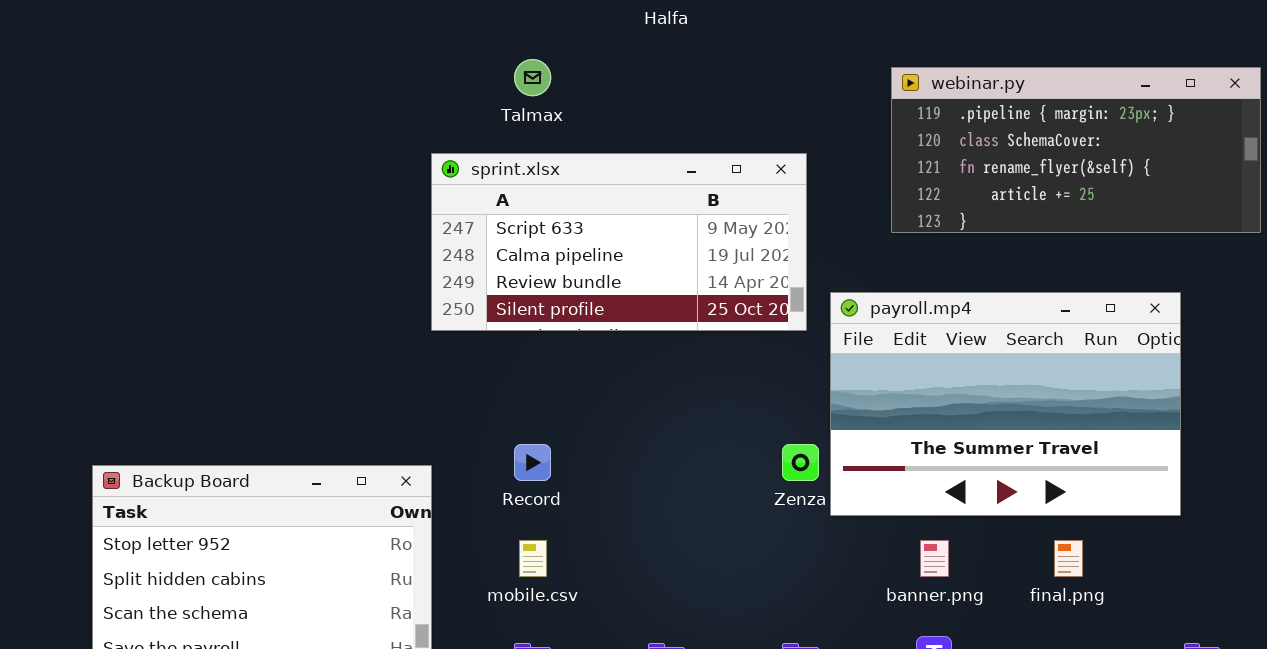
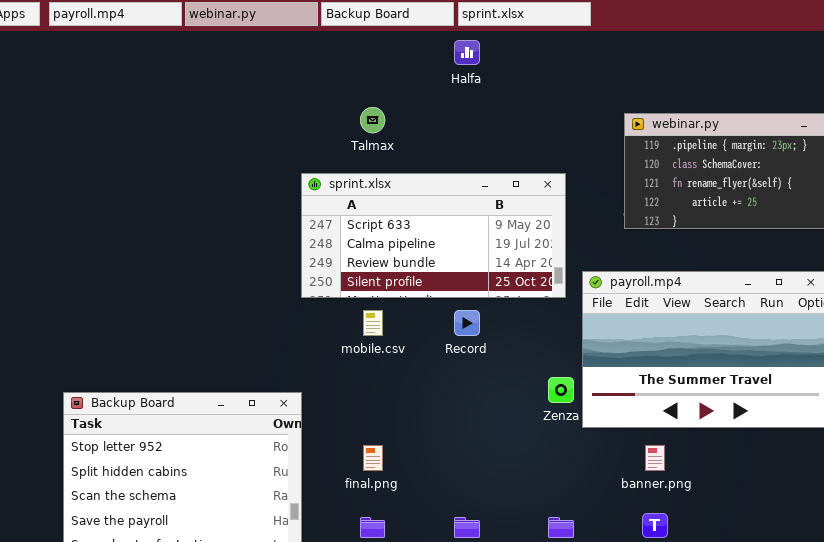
Record: [514,444,551,481] -> [454,310,480,336], moved
mobile.csv: [519,540,547,577] -> [363,310,383,336], moved
final.png: [1054,540,1083,577] -> [363,445,383,471], moved

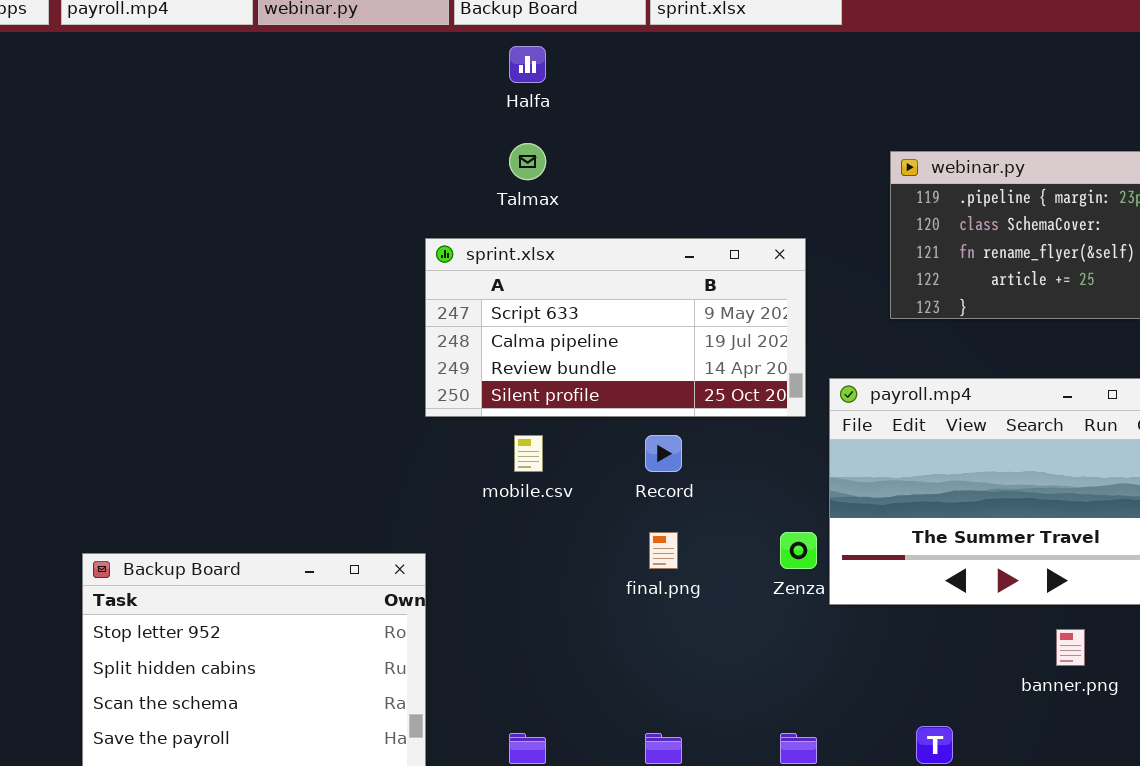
Halfa: [454,40,480,65] -> [509,46,546,83], moved
final.png: [363,445,383,471] -> [649,532,678,569], moved
banner.png: [645,445,665,471] -> [1056,629,1085,666], moved

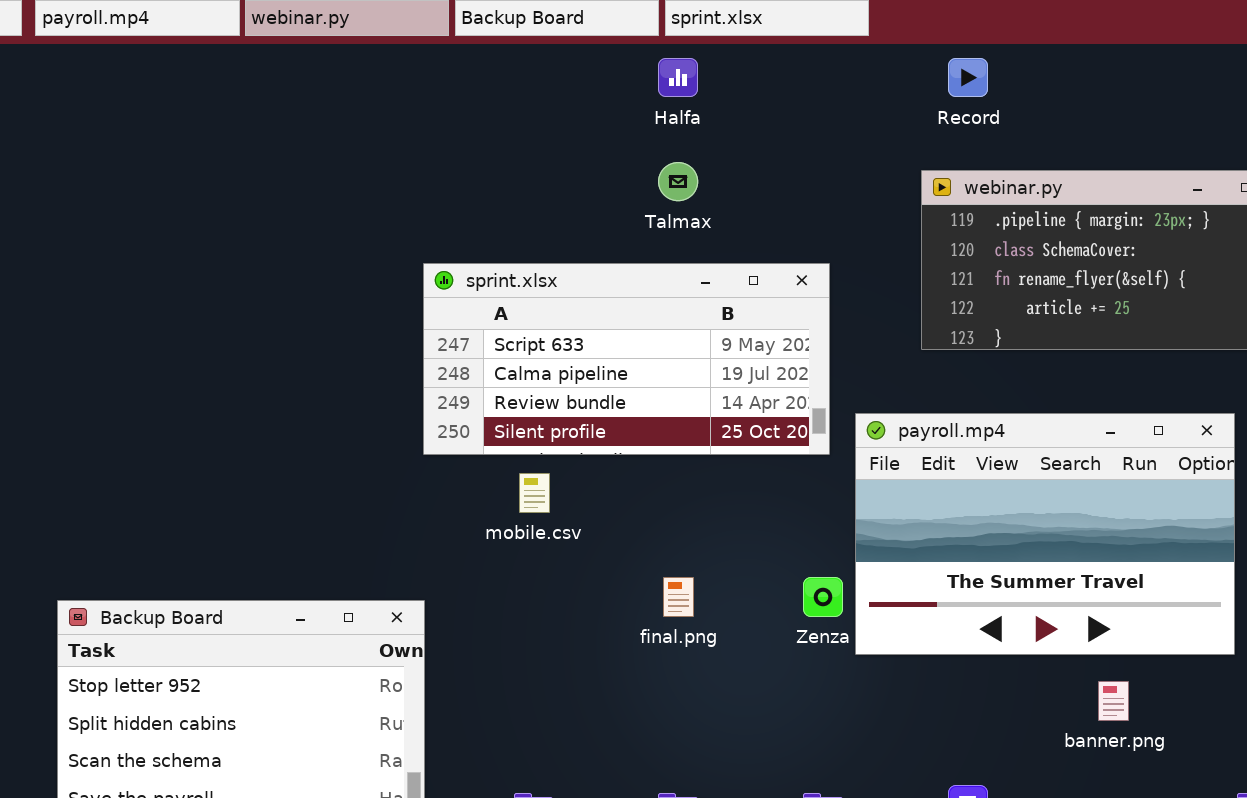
Halfa: [509,46,546,83] -> [658,58,698,97], moved
Talmax: [509,143,546,180] -> [658,162,698,201], moved
Record: [645,435,682,472] -> [948,58,988,97], moved

